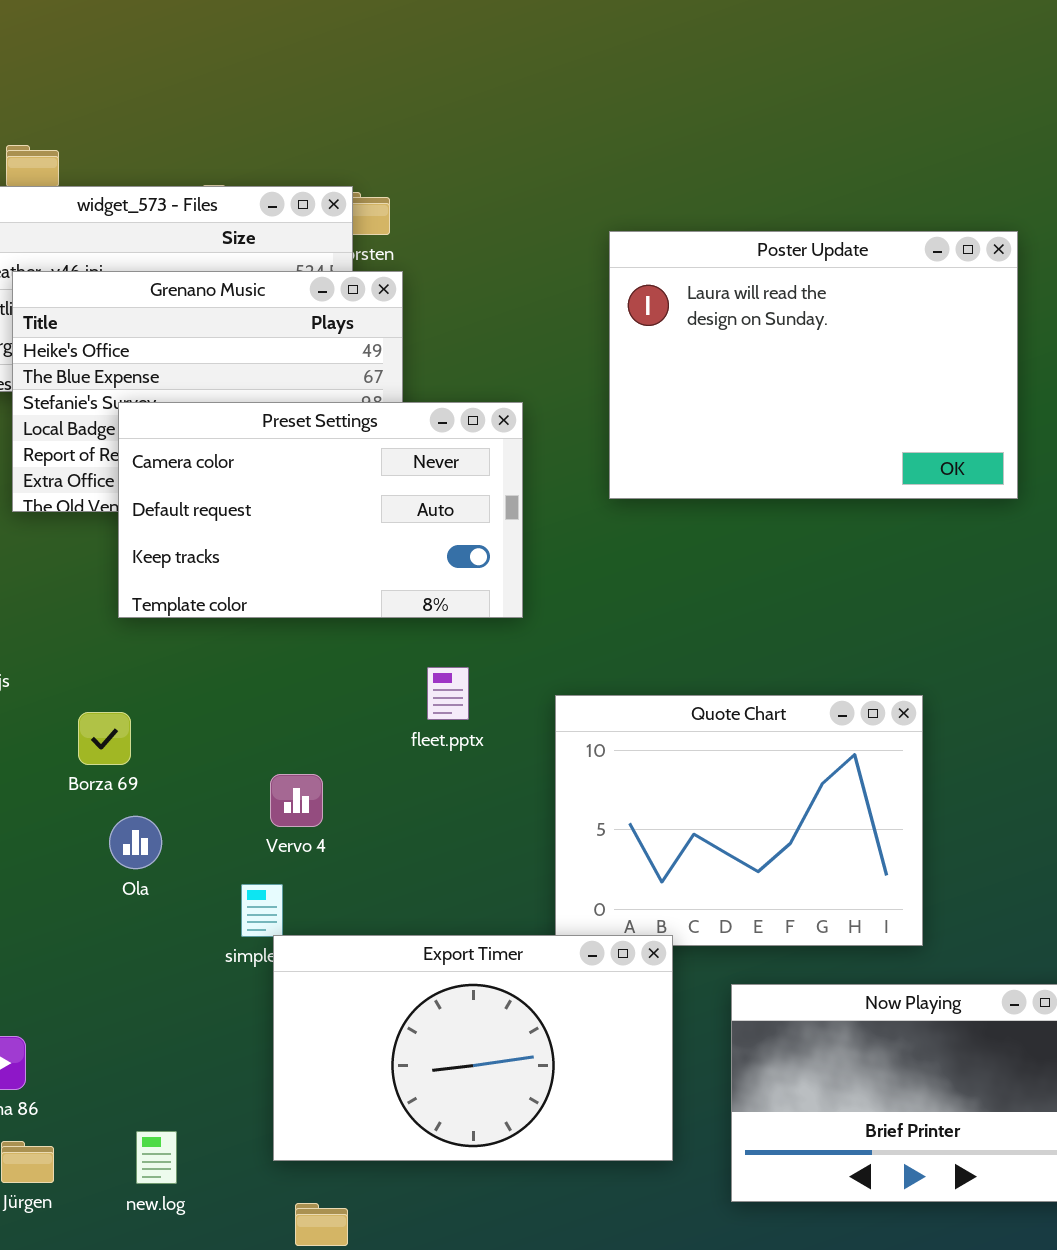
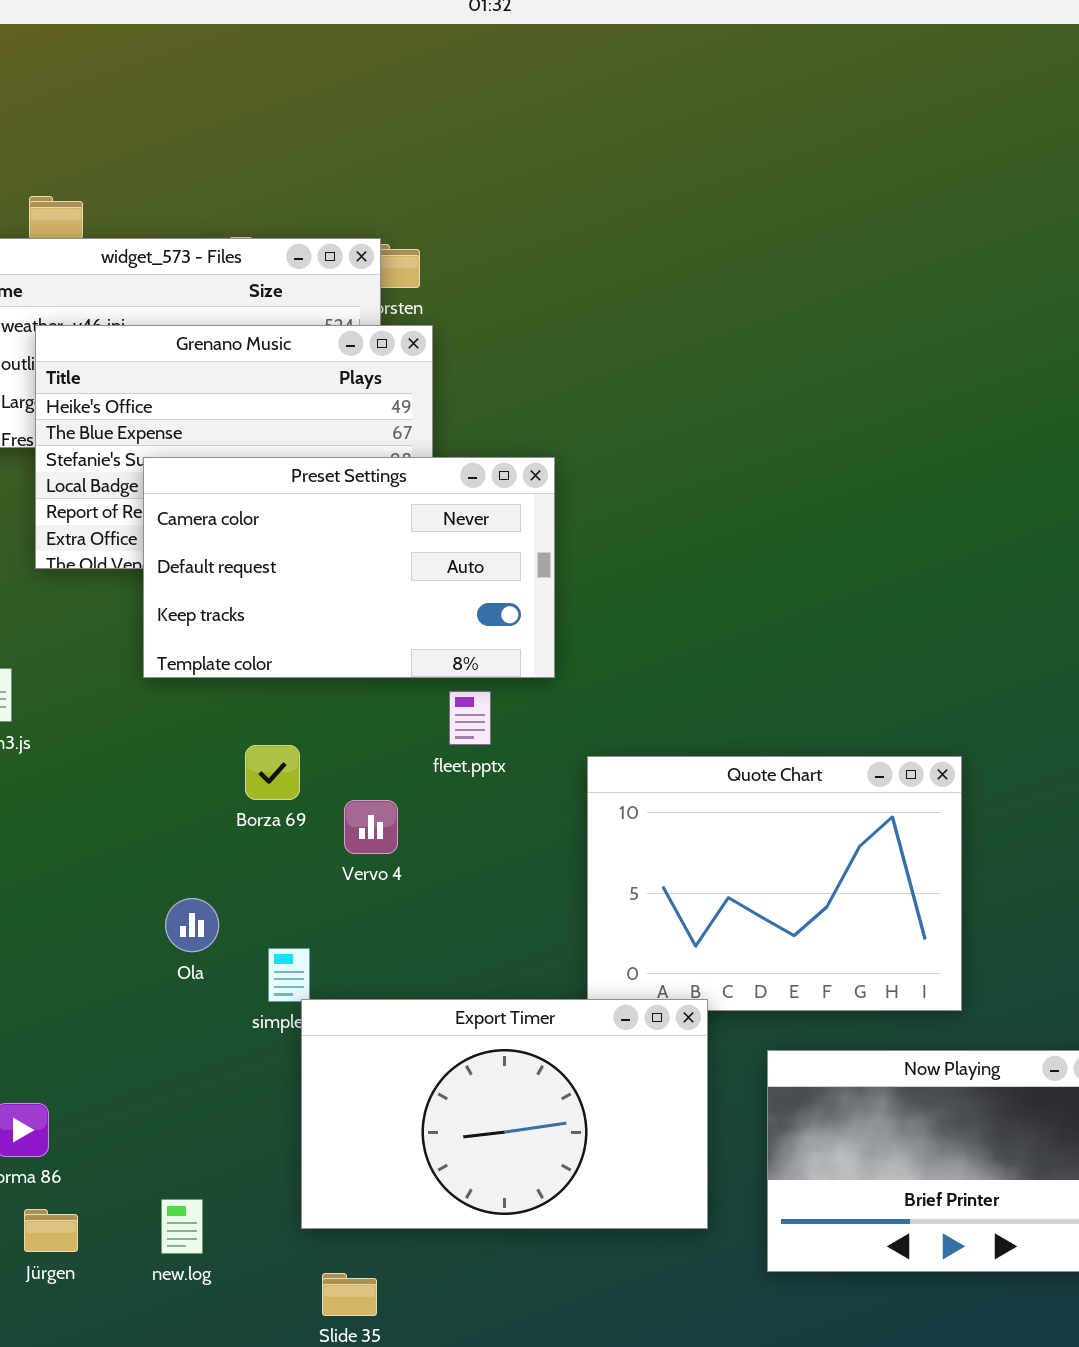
Poster Update: [609,231,1018,499] -> none, closed
fleet.pptx: [427,667,469,720] -> [449,691,491,745], moved
Borza 69: [78,712,131,765] -> [245,745,300,800], moved
Vervo 4: [270,774,323,827] -> [344,800,398,854], moved
Ola: [109,816,162,869] -> [165,898,219,952], moved

